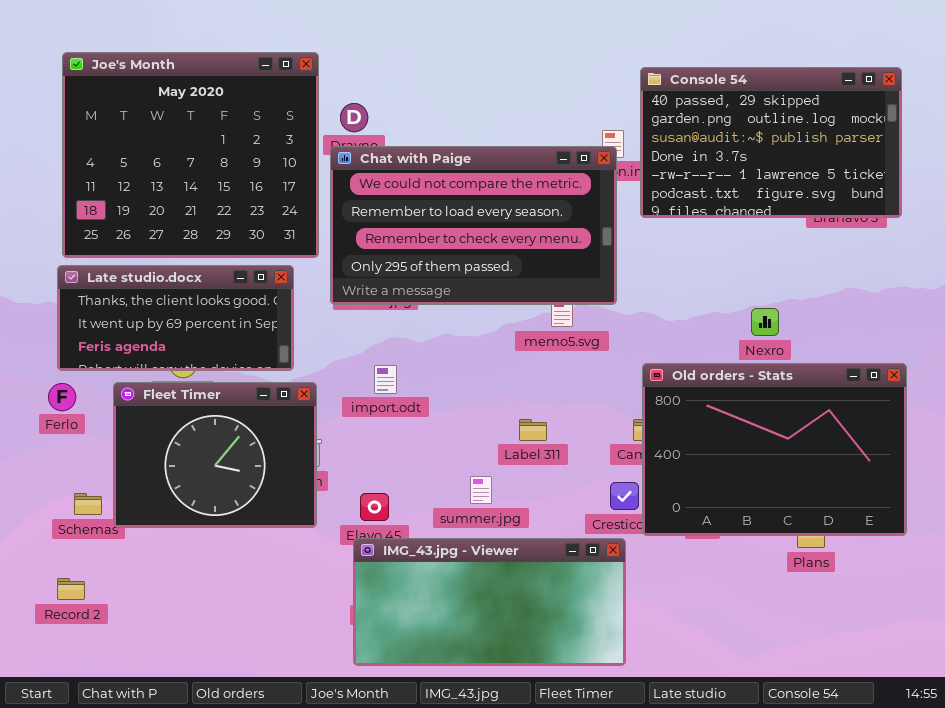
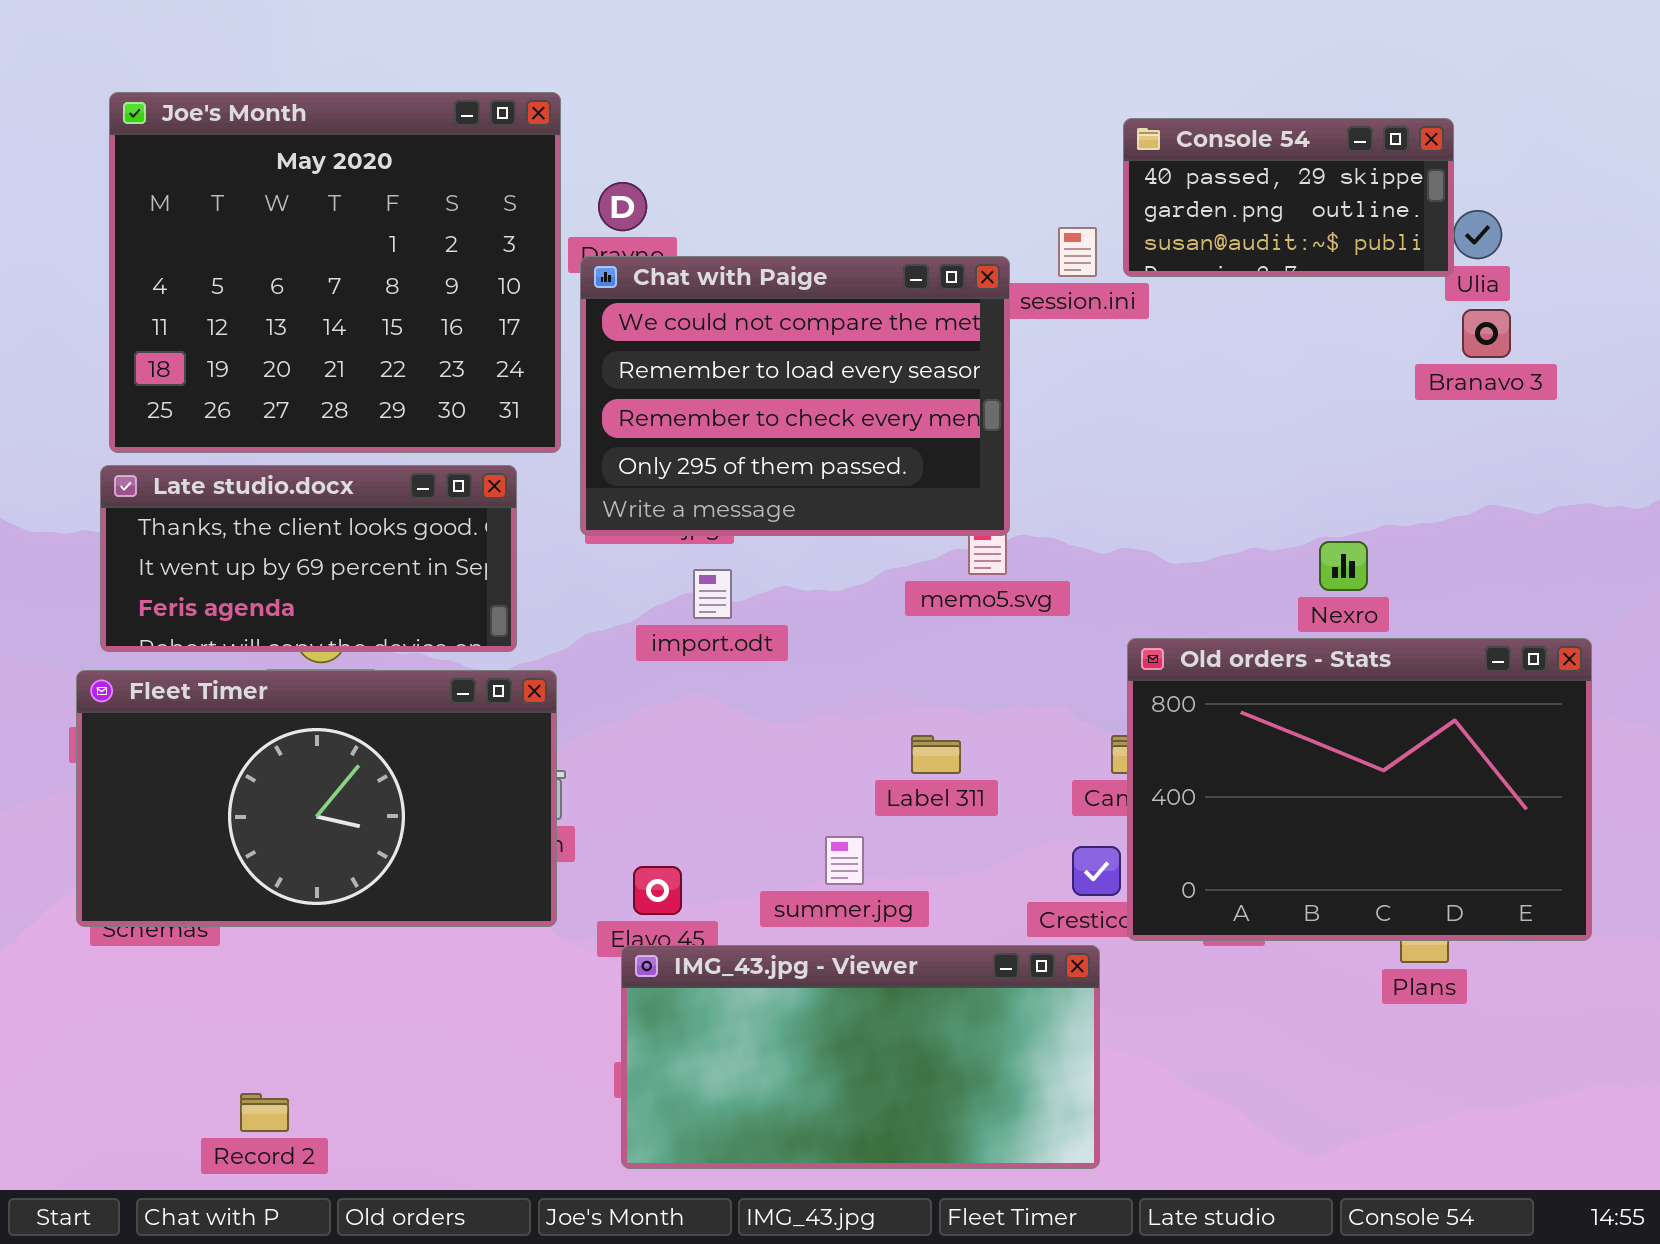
Console 54: [640,67,902,218] -> [1123,118,1454,277], resized
Chat with Paige: [330,146,617,305] -> [580,256,1010,536], resized
import.odt: [374,365,397,394] -> [693,569,732,619], moved
Fleet Timer: [113,382,317,528] -> [76,670,557,927], resized
Record 2: [57,578,85,600] -> [240,1093,289,1132], moved

